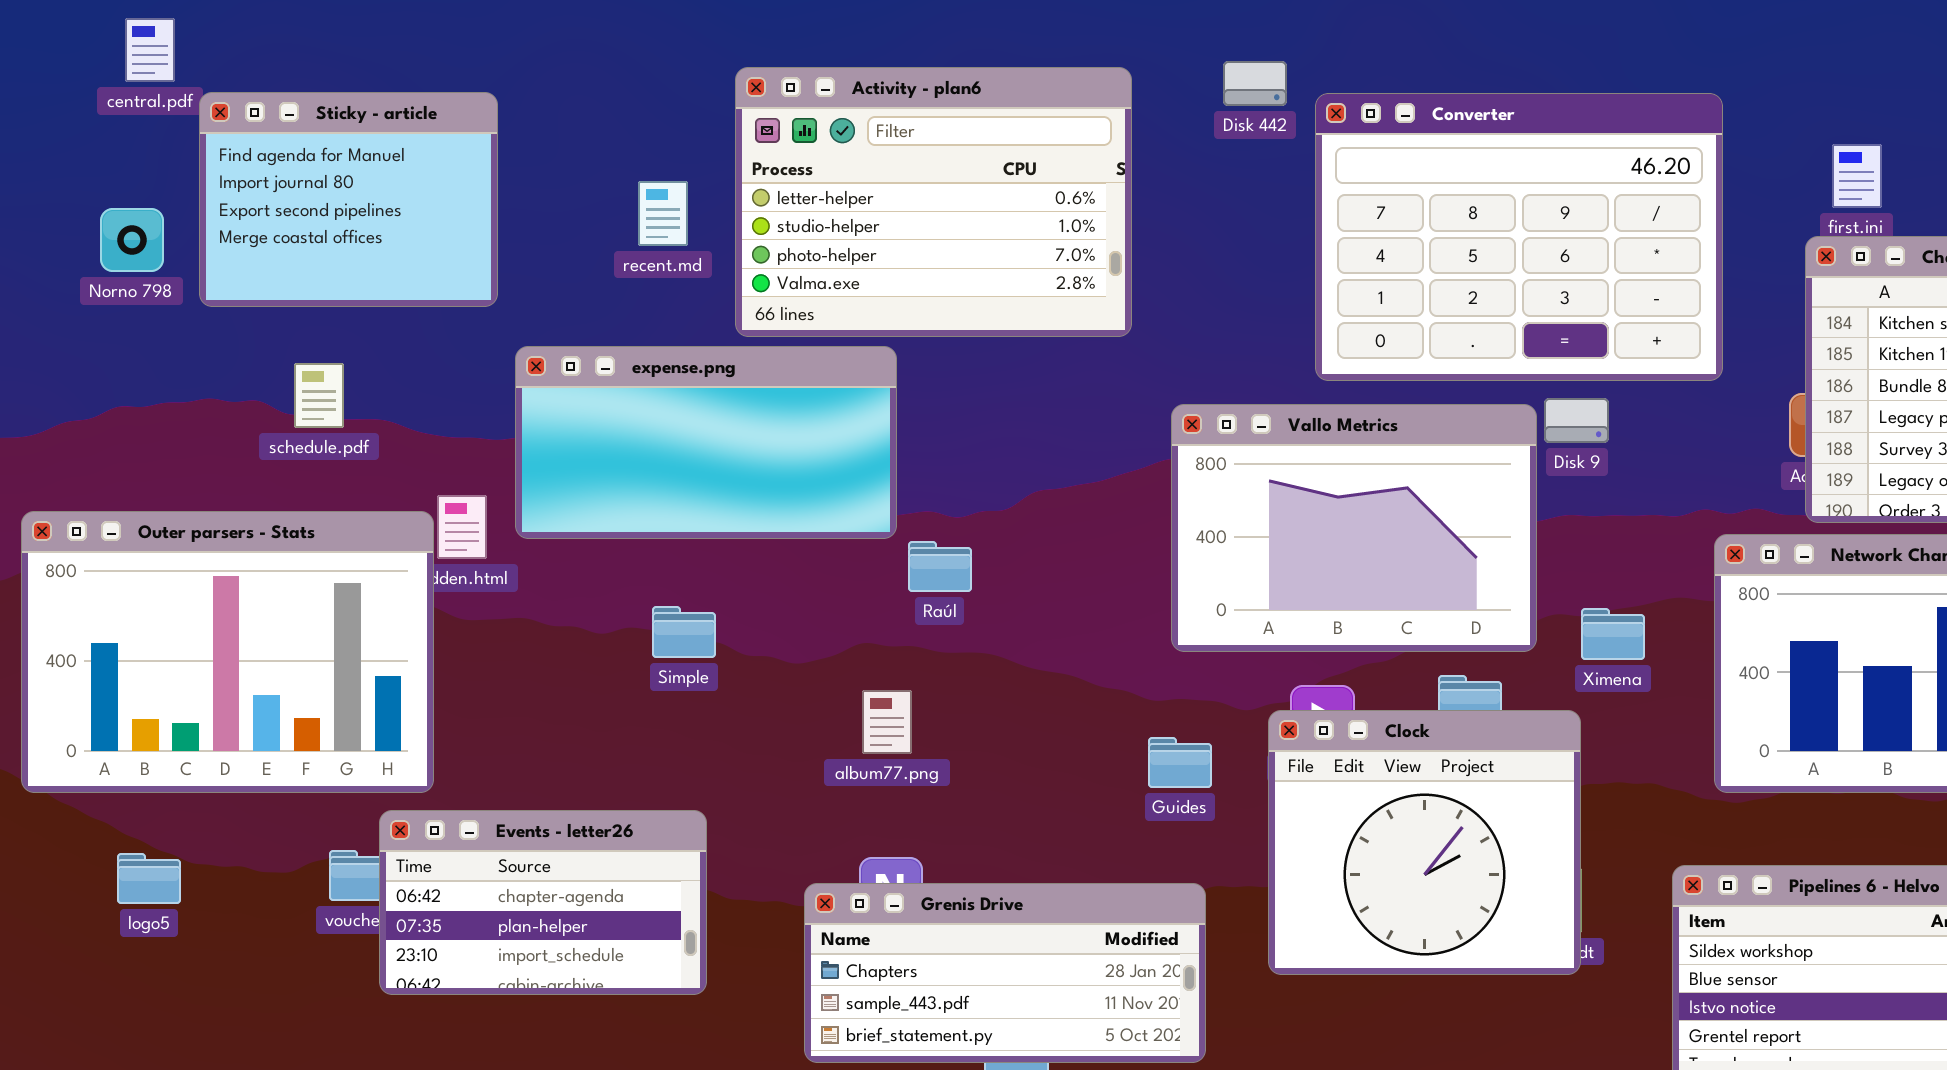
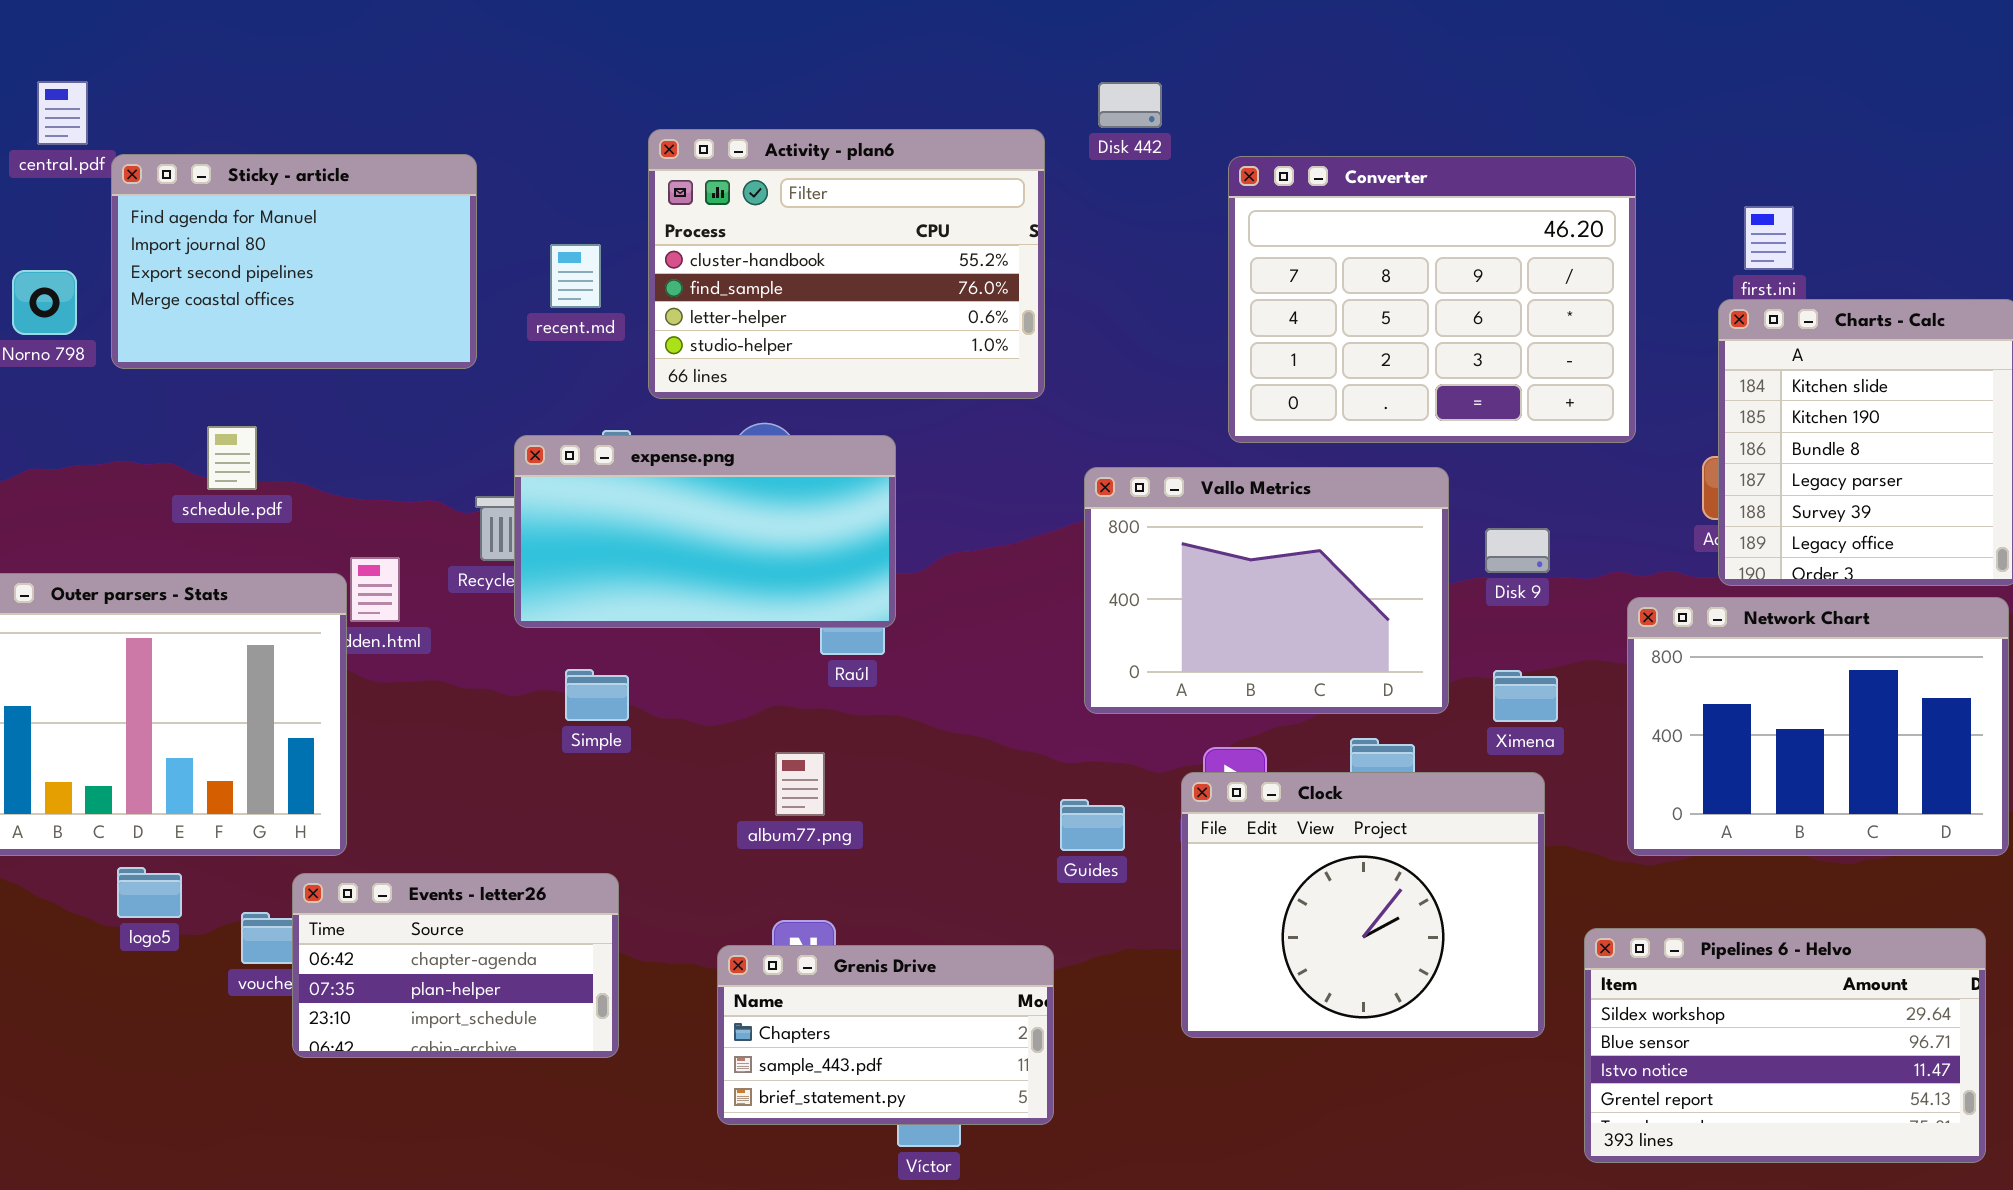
Disk 442: [1223,61,1287,106] -> [1098,82,1162,128], moved
Activity - plan6: [735,67,1132,337] -> [648,129,1045,399], scrolled up 2 rows
Sticky - article: [199,92,498,307] -> [111,154,477,369], resized
expense.png: [515,346,897,539] -> [514,435,896,628], moved
Disk 9: [1544,398,1609,443] -> [1485,528,1550,573], moved
Clock: [1268,710,1581,975] -> [1181,772,1545,1038], resized
logo5: [117,853,181,904] -> [117,867,182,918], moved
Grenis Drive: [804,883,1206,1063] -> [717,945,1054,1125], resized

